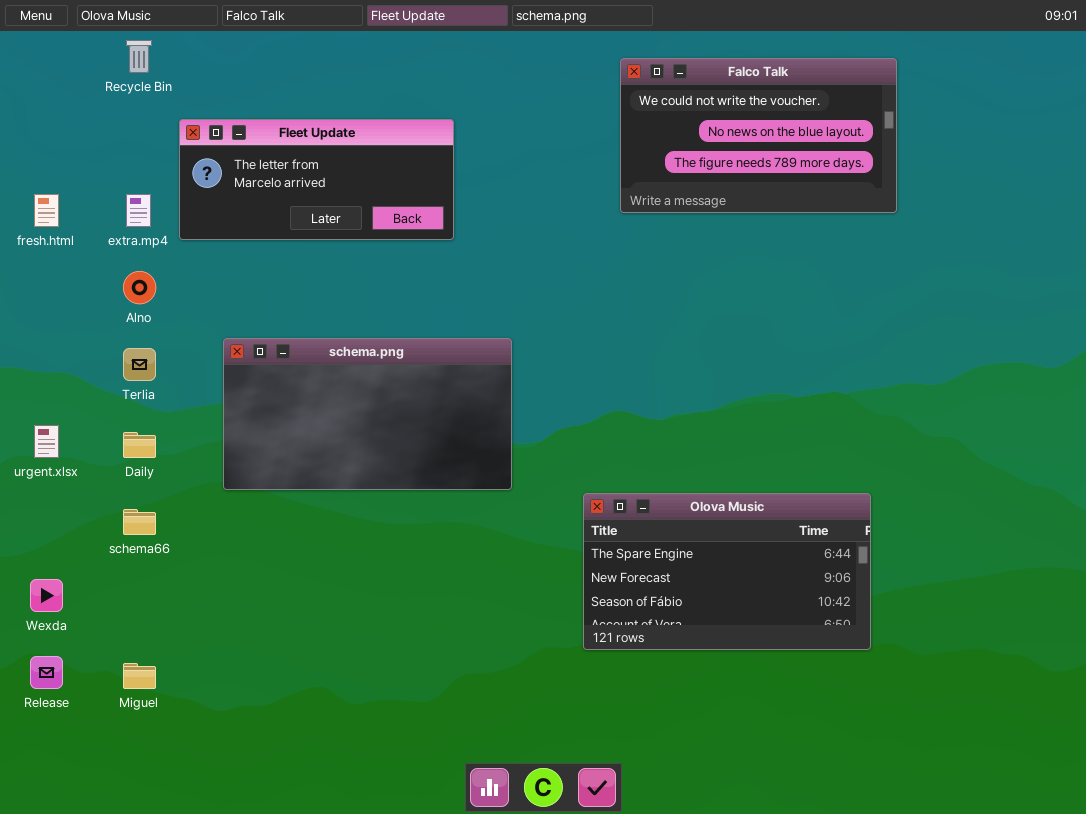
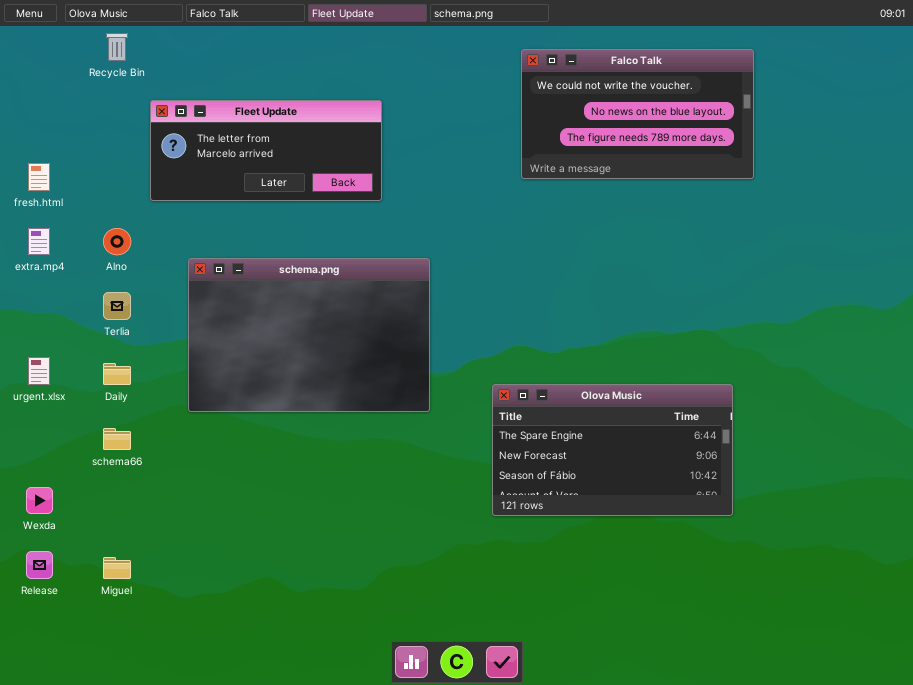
extra.mp4: [126,194,151,227] -> [28,228,50,255], moved
schema.png: [223,338,512,490] -> [188,258,430,412], resized
Olova Music: [583,493,871,650] -> [492,384,733,516], moved

